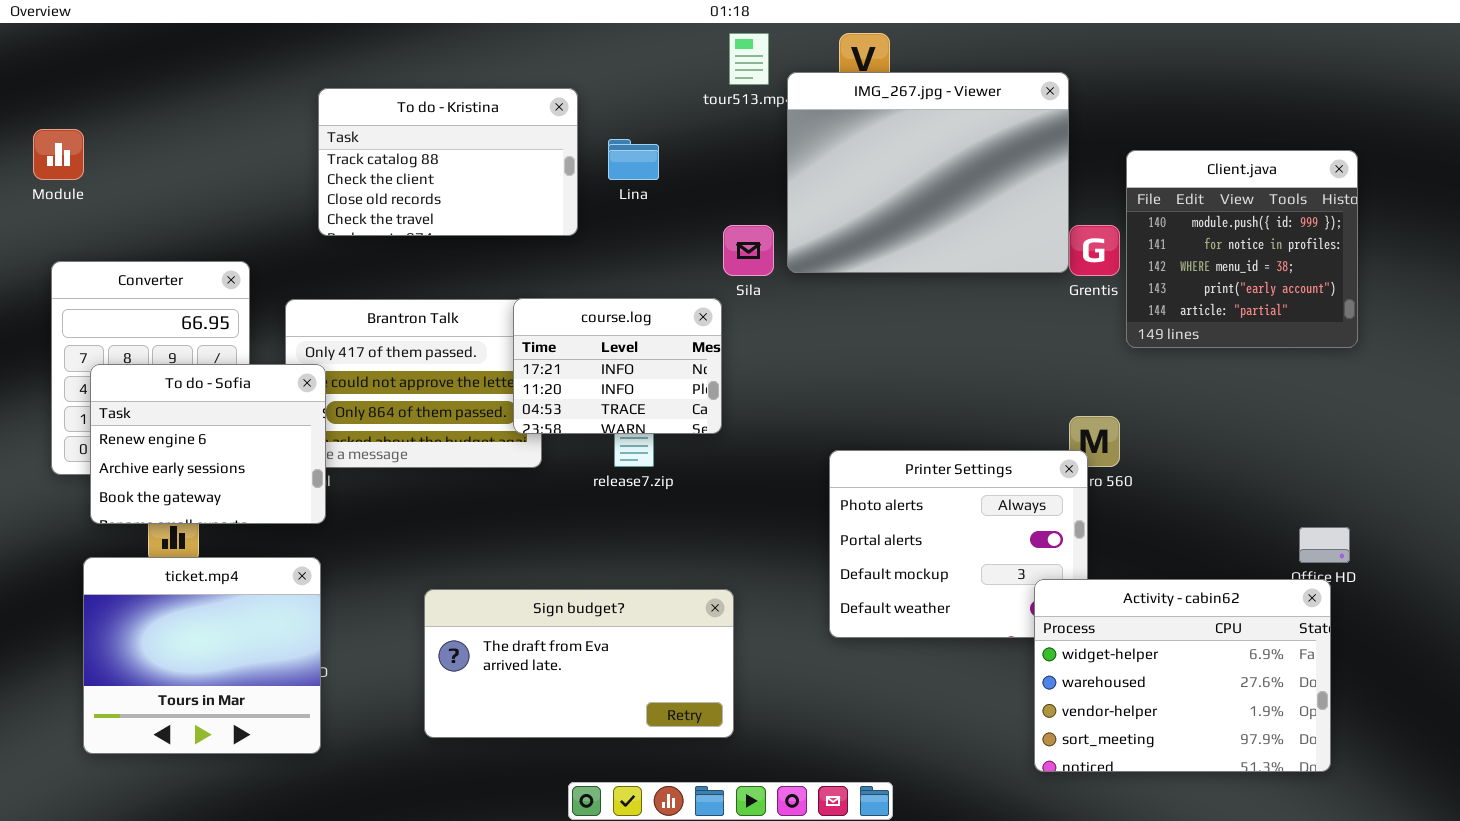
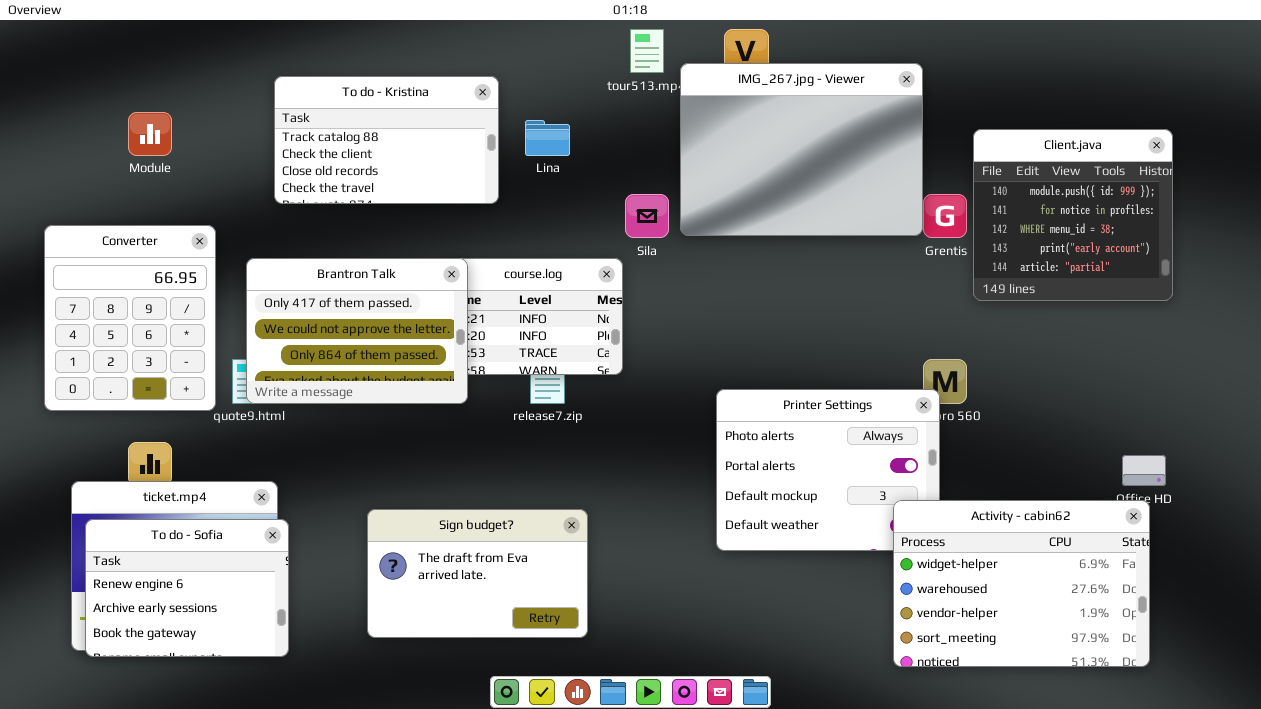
Module: [33,129,84,180] -> [128,112,172,156], moved
Brantron Talk: [285,299,542,468] -> [246,258,468,404], raised
To do - Sofia: [90,364,326,524] -> [85,519,289,657], moved
Sign budget?: [424,589,734,738] -> [367,509,588,638], resized

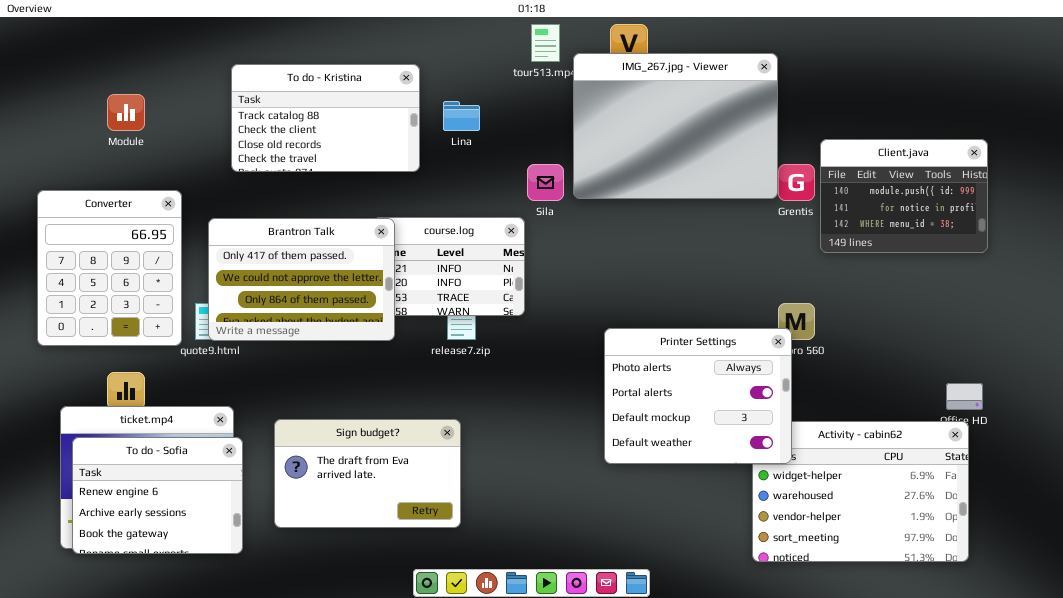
Client.java: [973,129,1173,301] -> [820,139,988,253], resized
Printer Settings: [716,389,940,551] -> [604,328,792,464], raised
Sign budget?: [367,509,588,638] -> [274,419,461,528], moved

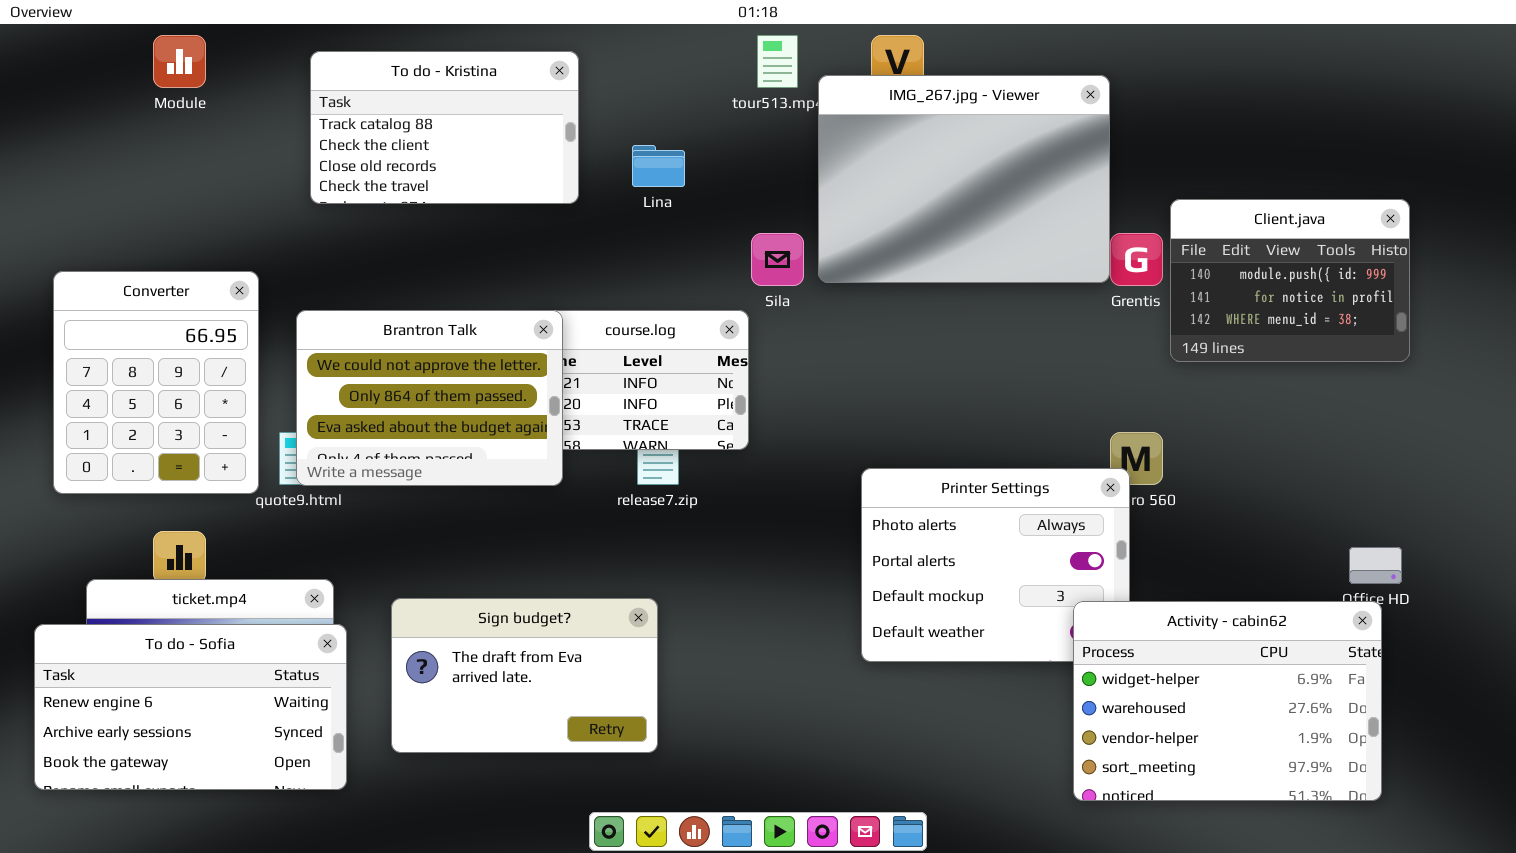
To do - Kristina: [231,64,420,172] -> [310,51,579,204], moved
Module: [107,94,145,131] -> [153,35,206,88], moved
Brantron Talk: [208,218,395,341] -> [296,310,563,486], scrolled down 1 row
Activity - cabin62: [752,421,969,562] -> [1073,601,1382,801], raised
To do - Sofia: [72,437,243,554] -> [34,624,347,790], resized

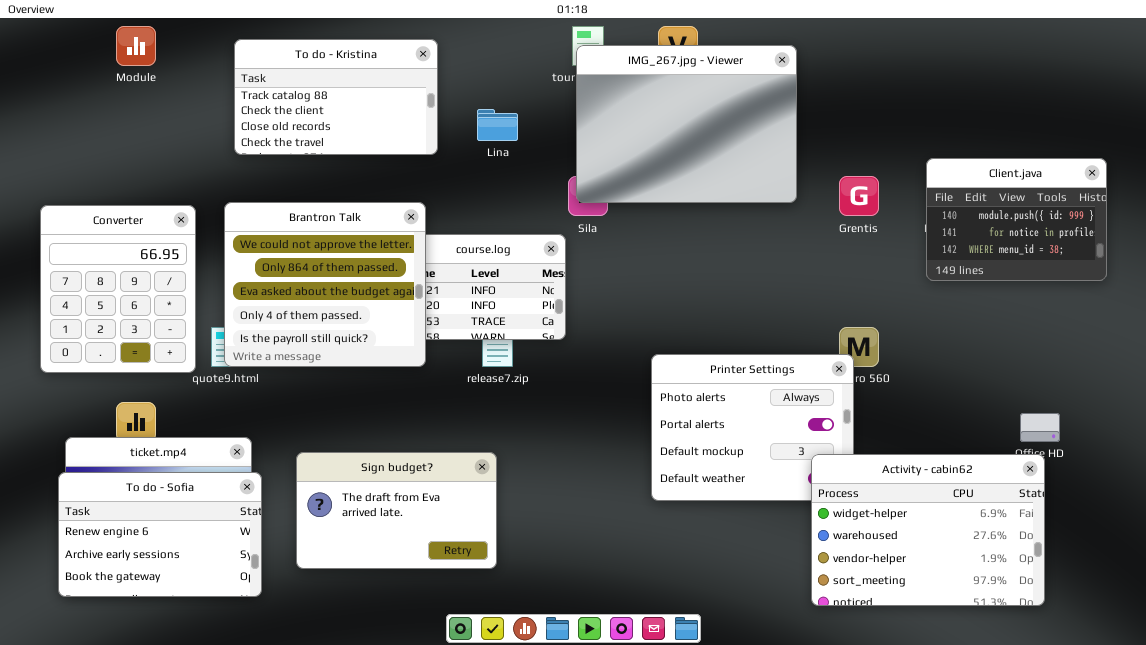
IMG_267.jpg - Viewer: [818,75,1110,283] -> [576,45,797,203], moved
Client.java: [1170,199,1410,362] -> [926,158,1107,281], moved
Brantron Talk: [296,310,563,486] -> [224,202,426,367], resized
To do - Sofia: [34,624,347,790] -> [58,472,262,597], resized

